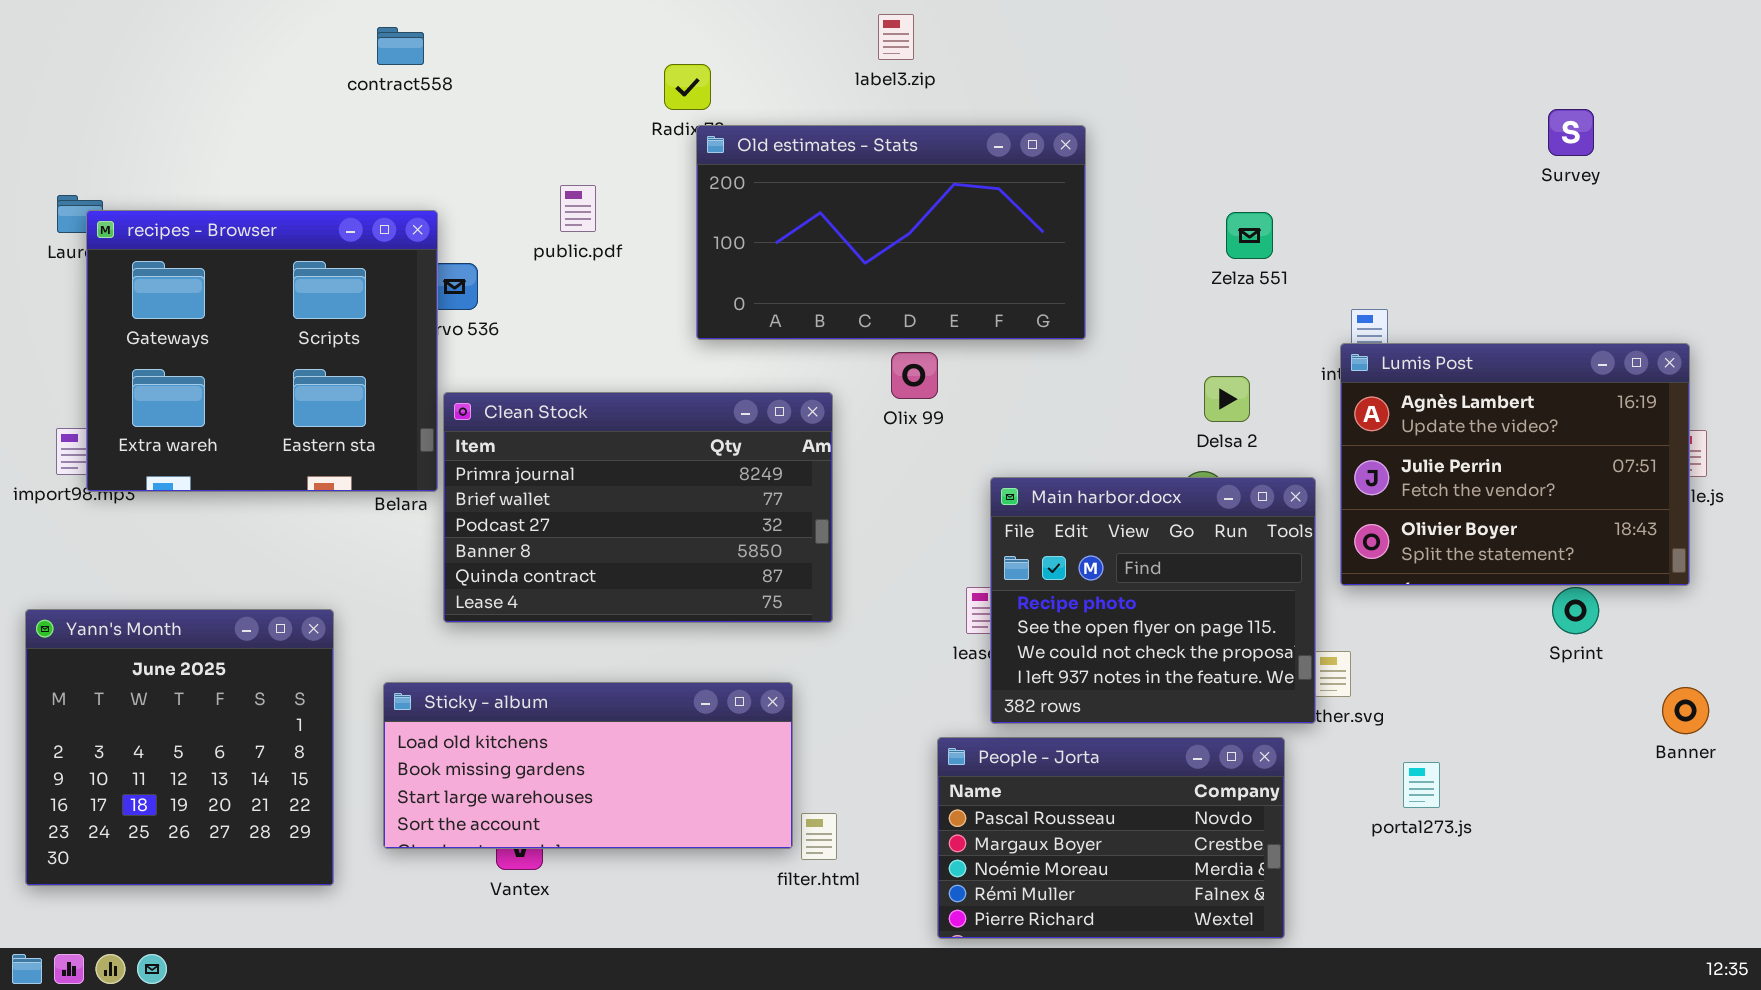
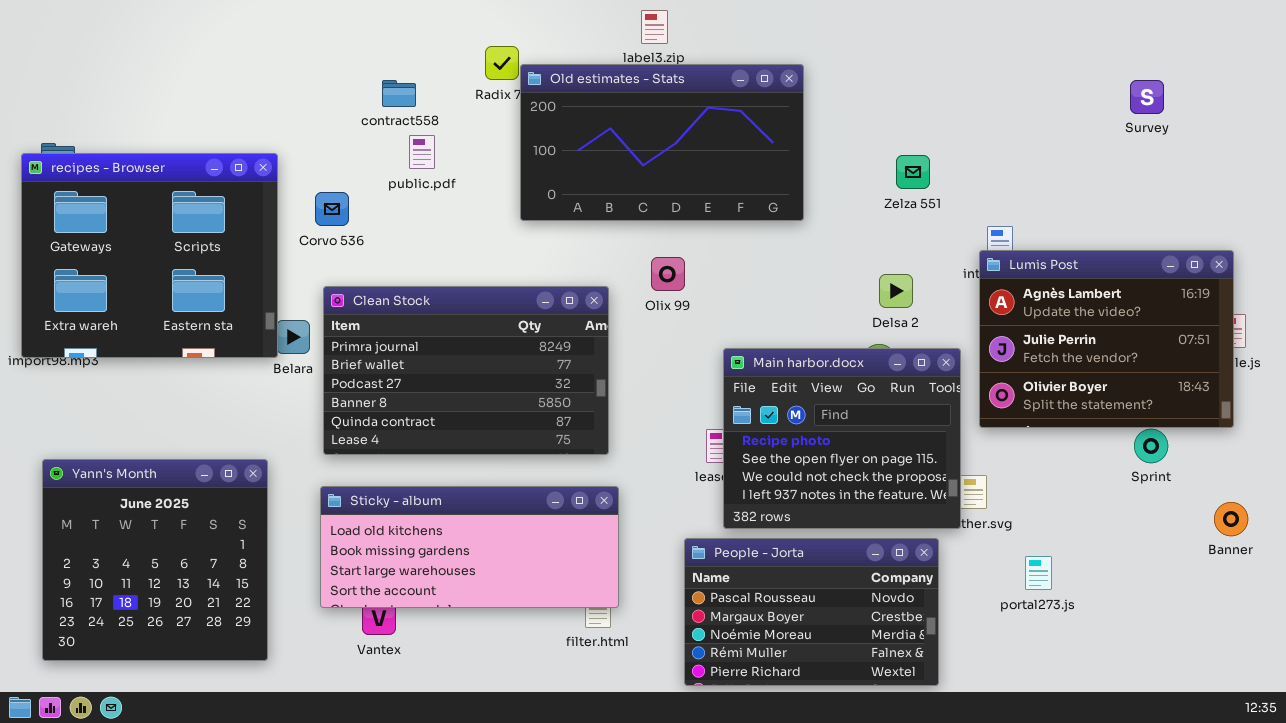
contract558: [377,27,424,65] -> [382,80,416,107], moved
Old estimates - Stats: [696,125,1086,340] -> [520,64,804,221], moved
recipes - Browser: [86,210,438,492] -> [21,153,278,358], moved
Yann's Month: [25,609,334,886] -> [42,459,268,661], moved
Sticky - album: [383,682,793,849] -> [320,486,619,608], moved

